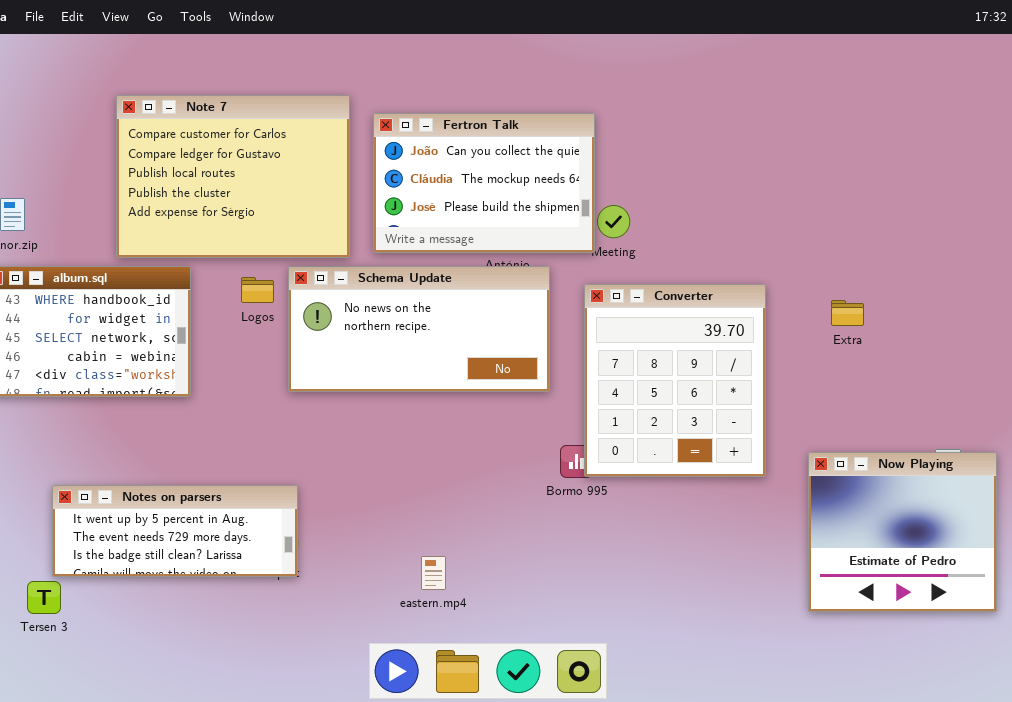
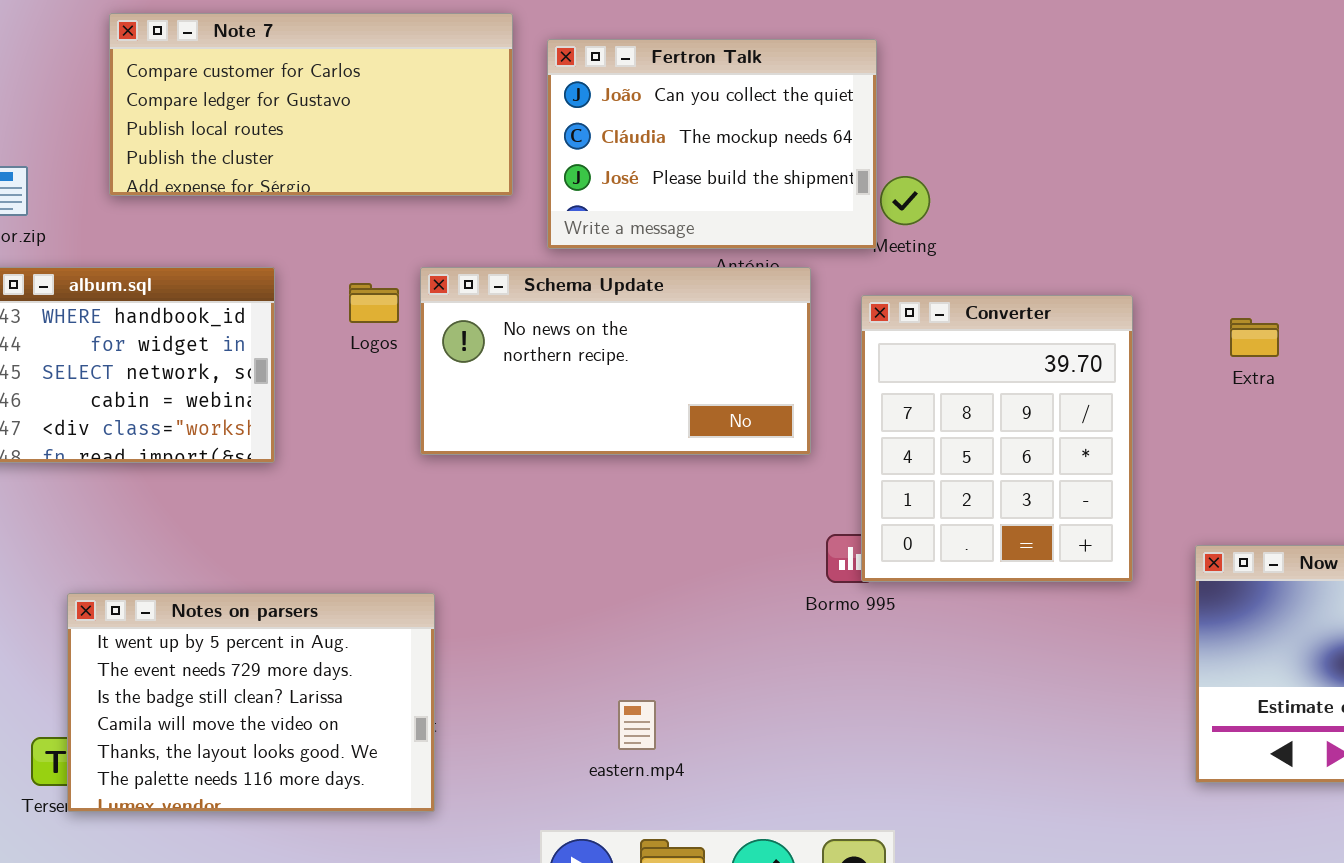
Note 7: [116,95,350,258] -> [109,13,513,196], resized
Notes on parsers: [52,485,298,577] -> [67,593,435,812], resized

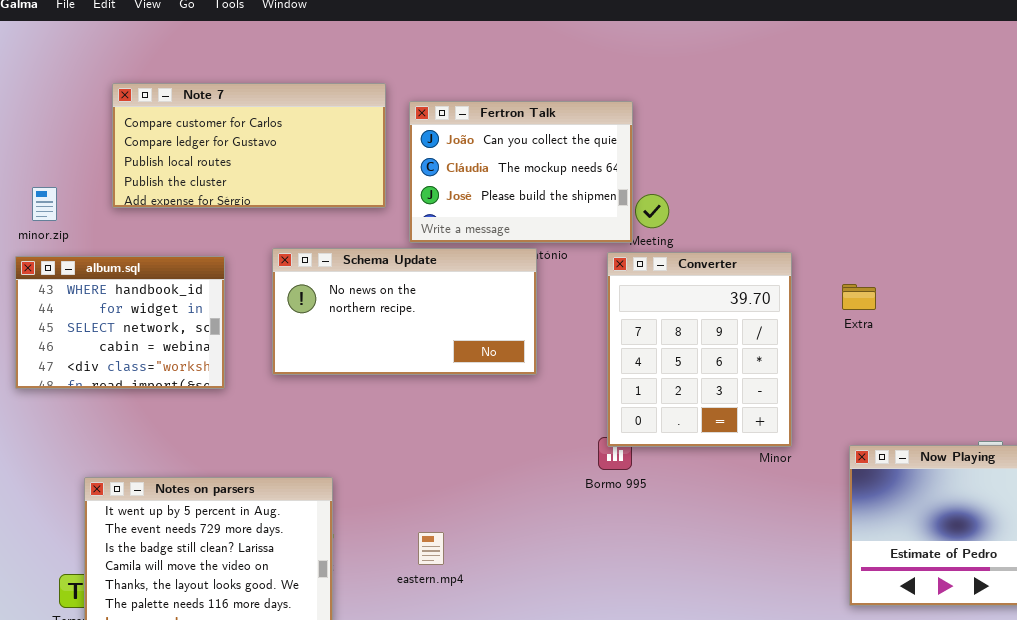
Schema Update: [420,267,811,455] -> [272,248,537,375], moved
Converter: [861,295,1133,582] -> [607,252,792,447], moved
Extra: [1230,318,1279,357] -> [842,284,876,310], moved
eastern.mp4: [618,700,656,750] -> [418,532,444,565], moved

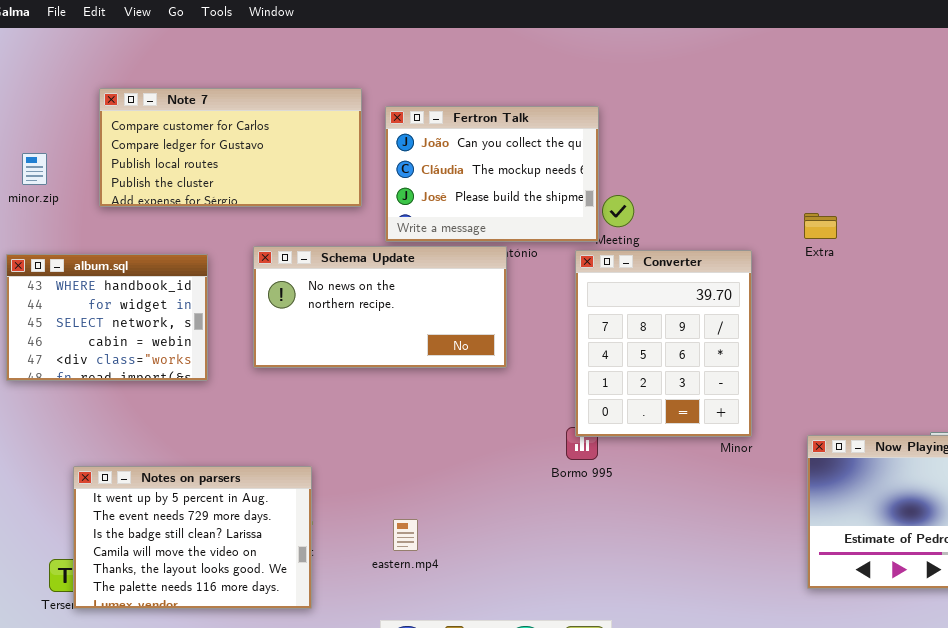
minor.zip: [32,187,57,221] -> [22,153,47,185], moved
Extra: [842,284,876,310] -> [804,213,837,239], moved

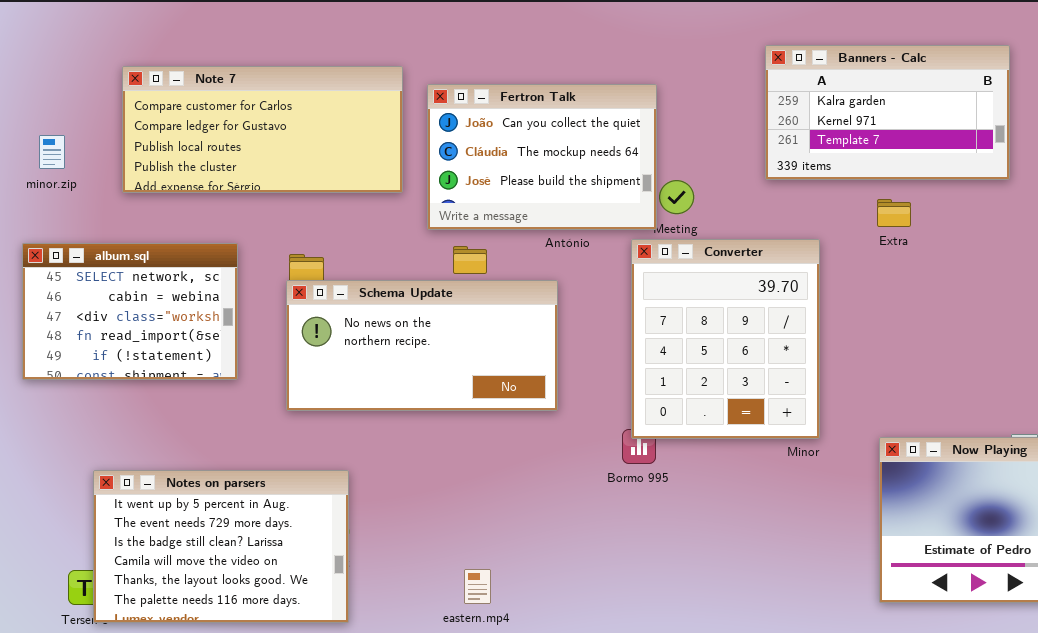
Banners - Calc: none -> [765,45,1010,180], opened
Schema Update: [253,246,507,368] -> [286,280,558,411], moved
album.sql: [6,254,208,381] -> [22,243,238,380], scrolled down 2 rows
eastern.mp4: [393,519,418,551] -> [464,569,491,604], moved

